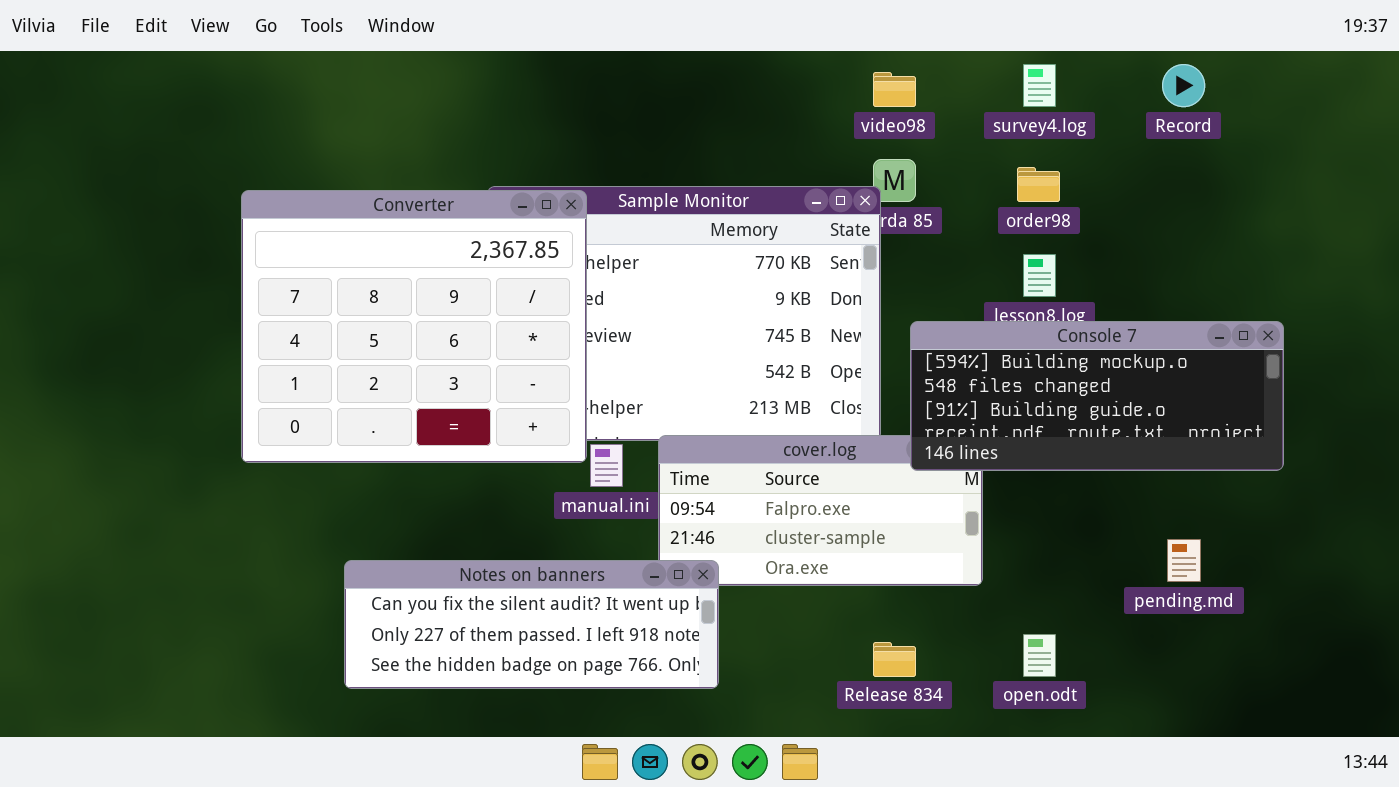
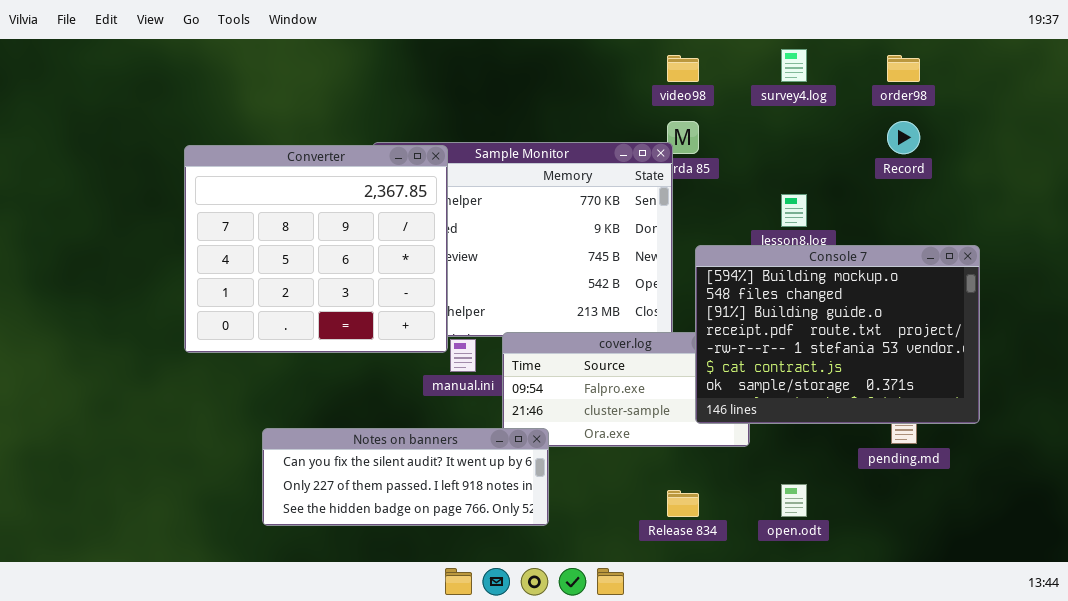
Record: [1162,64,1205,107] -> [887,121,920,154], moved
order98: [1017,167,1060,202] -> [887,55,920,82], moved
Console 7: [910,321,1284,471] -> [695,245,980,424], resized

